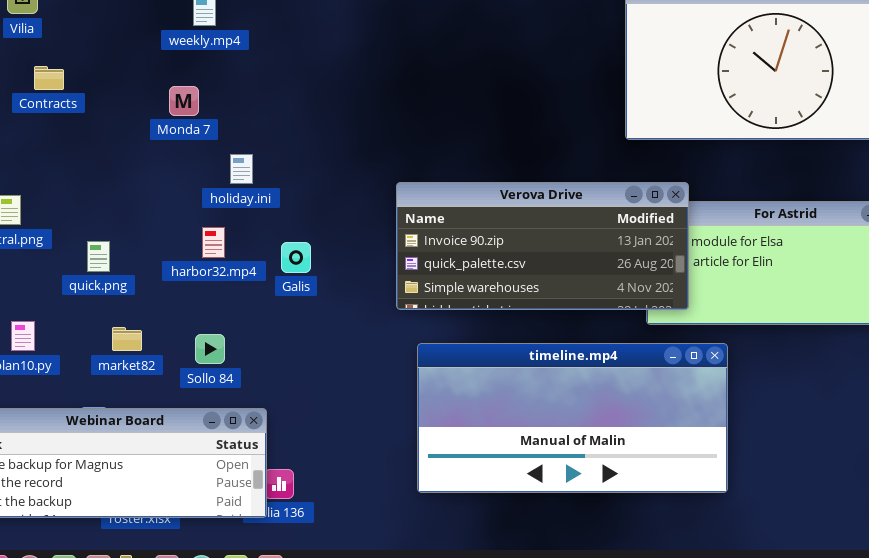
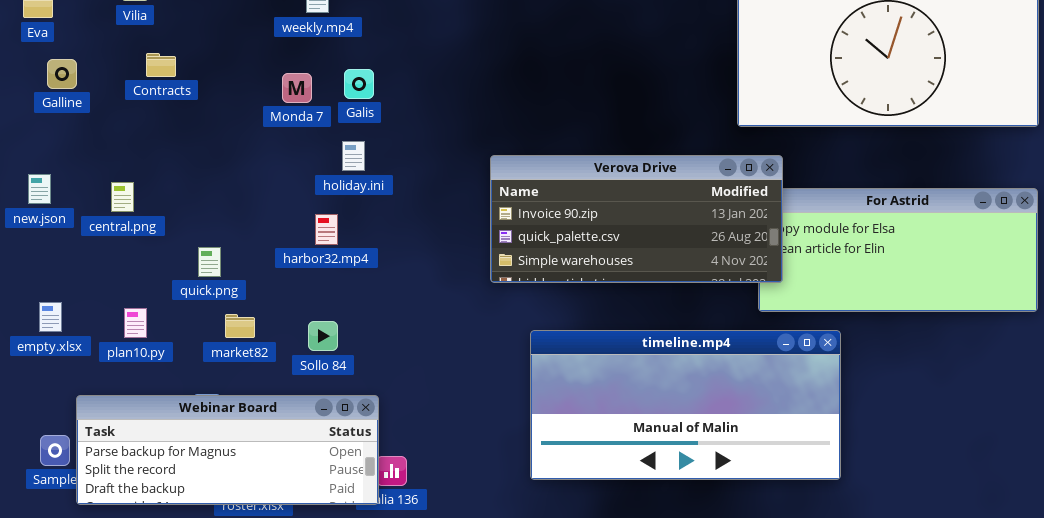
Verova Drive: [396,182,689,310] -> [490,155,783,283], moved
quick.png: [87,241,110,272] -> [198,247,221,277], moved
Galis: [281,242,311,273] -> [344,69,374,99], moved

